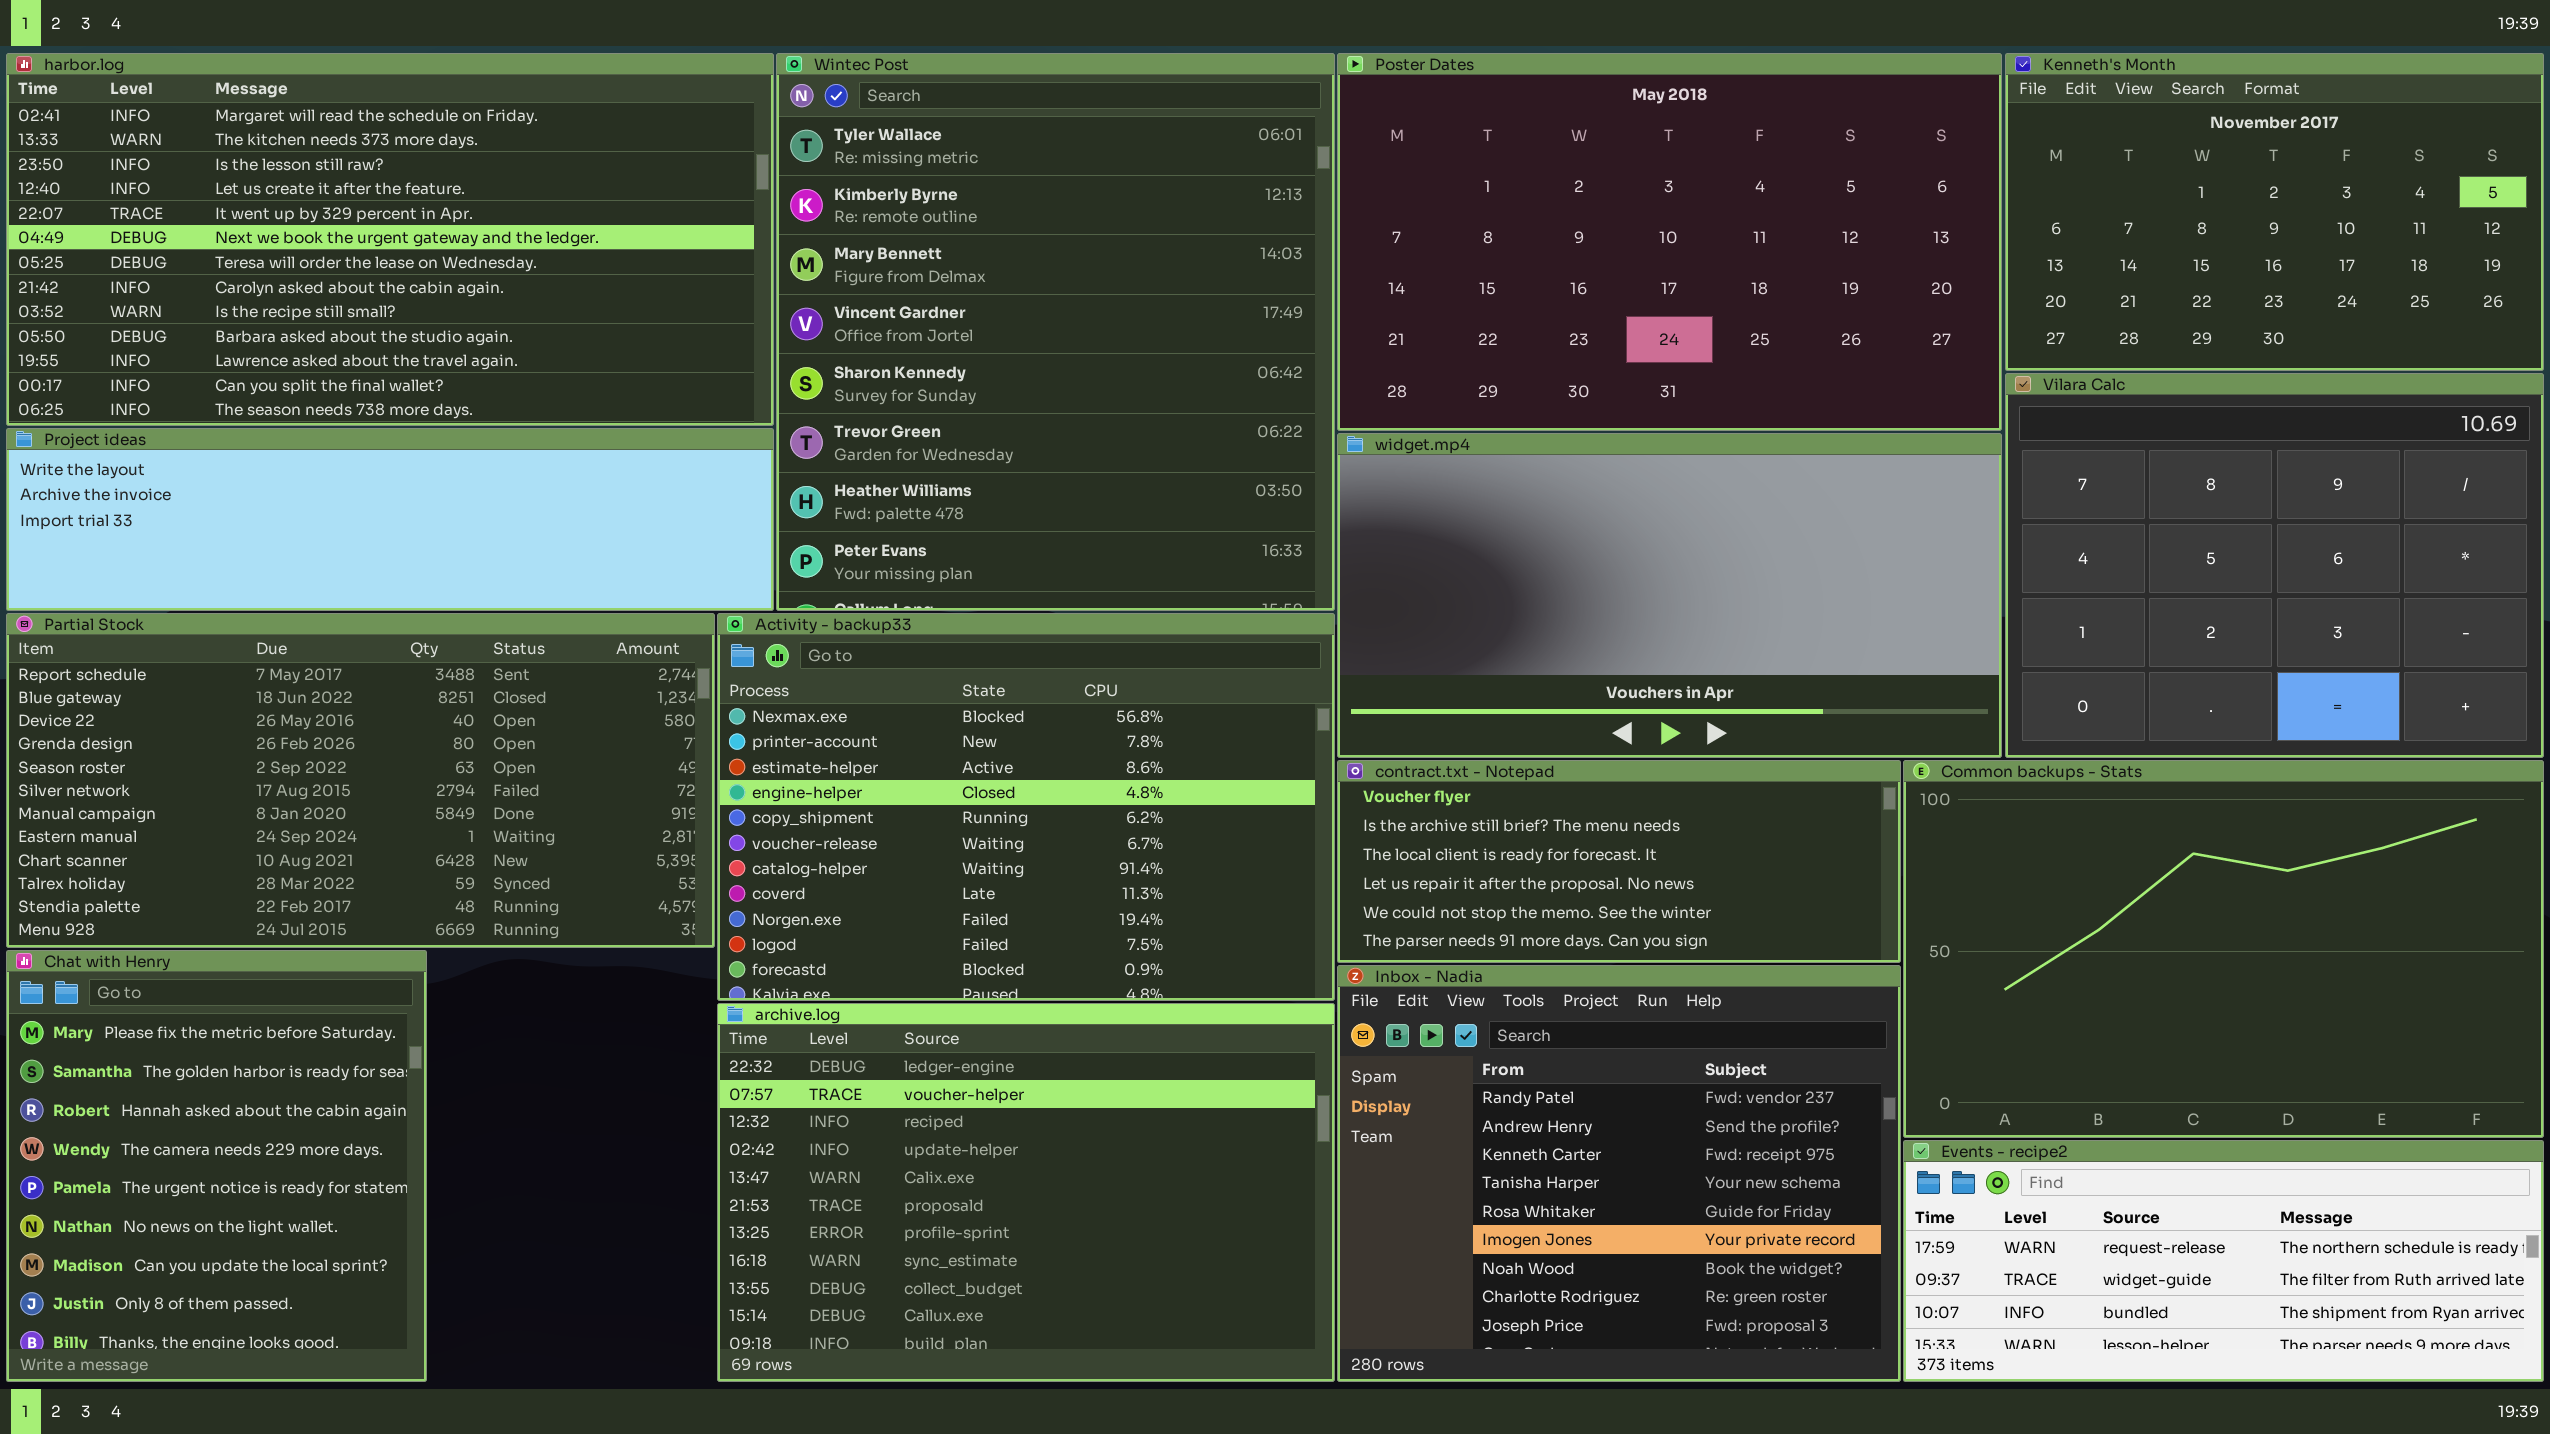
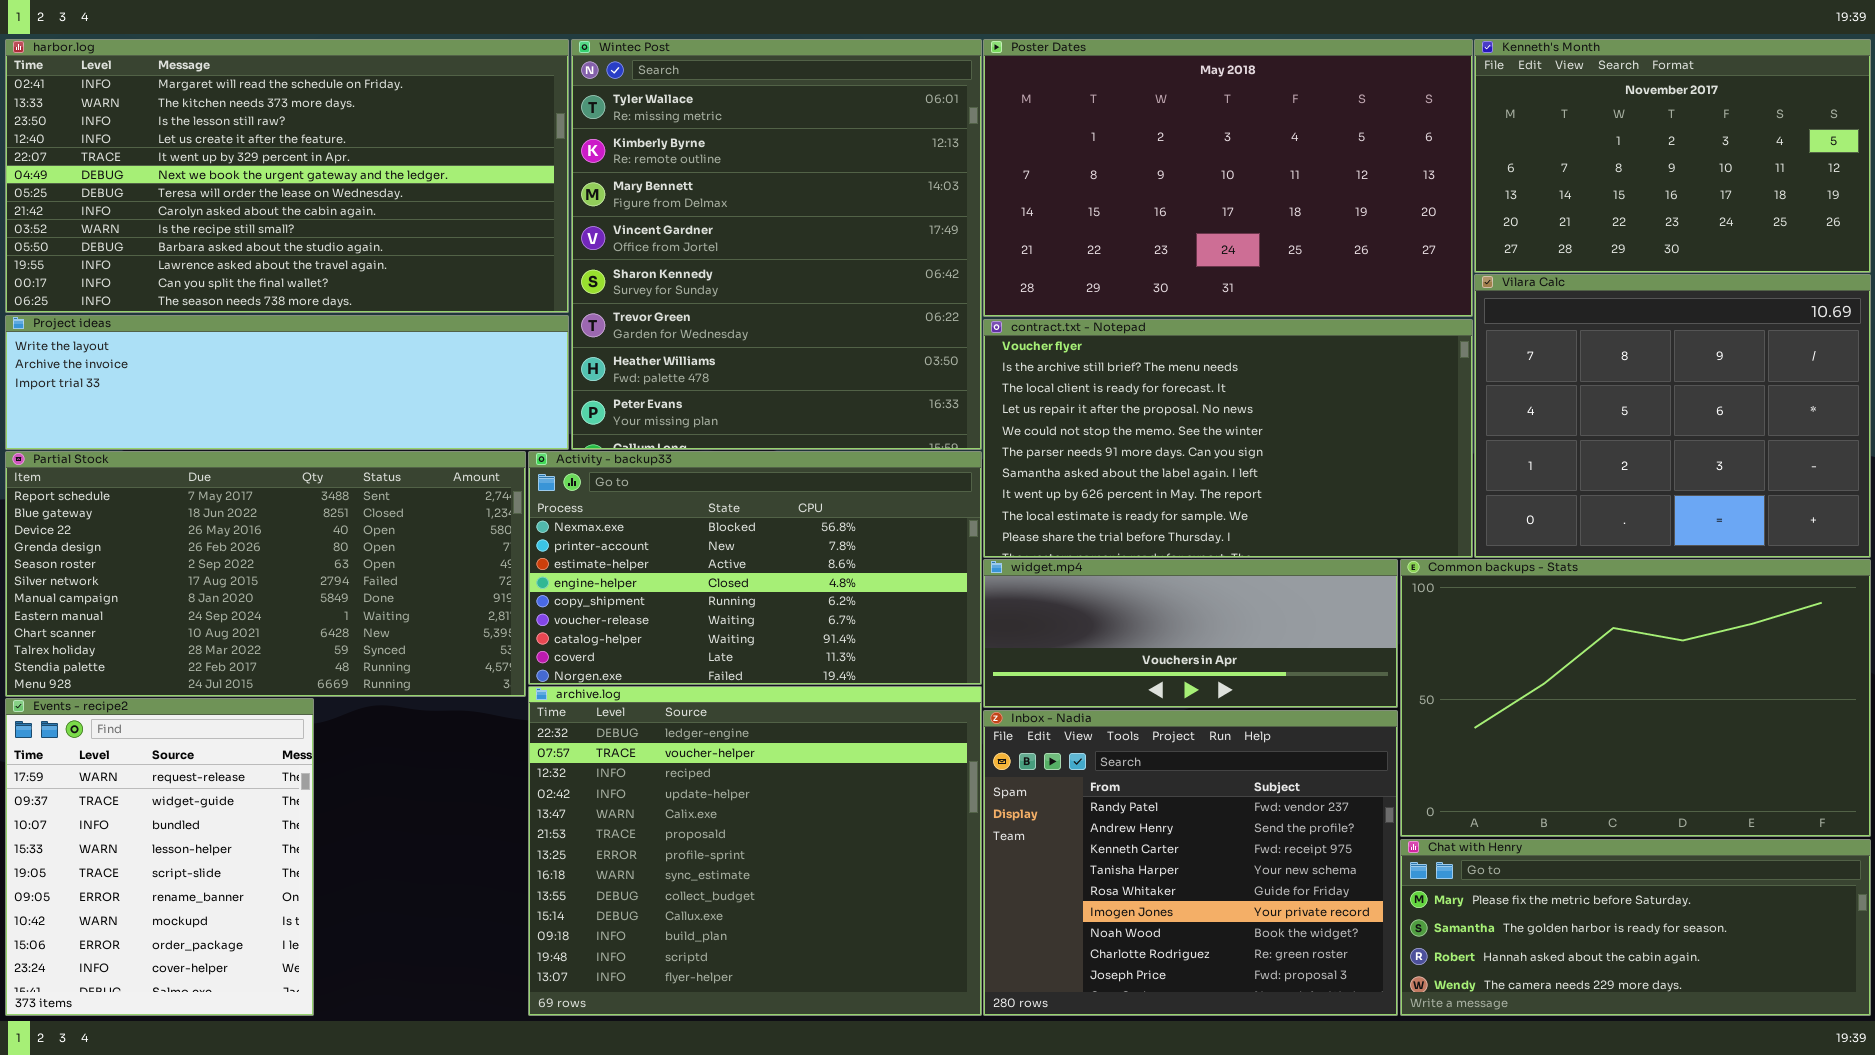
widget.mp4: [1337,433,2002,758] -> [983,559,1398,708], moved, resized
Activity - backup33: [717,613,1335,1001] -> [528,451,982,685], resized
contract.txt - Notepad: [1337,760,1901,963] -> [983,319,1473,558], moved, resized
Chat with Henry: [6,950,427,1382] -> [1400,839,1871,1016], moved, resized
archive.log: [717,1003,1335,1382] -> [528,686,982,1016], resized
Events - recipe2: [1903,1140,2544,1382] -> [5,698,314,1016], moved, resized

